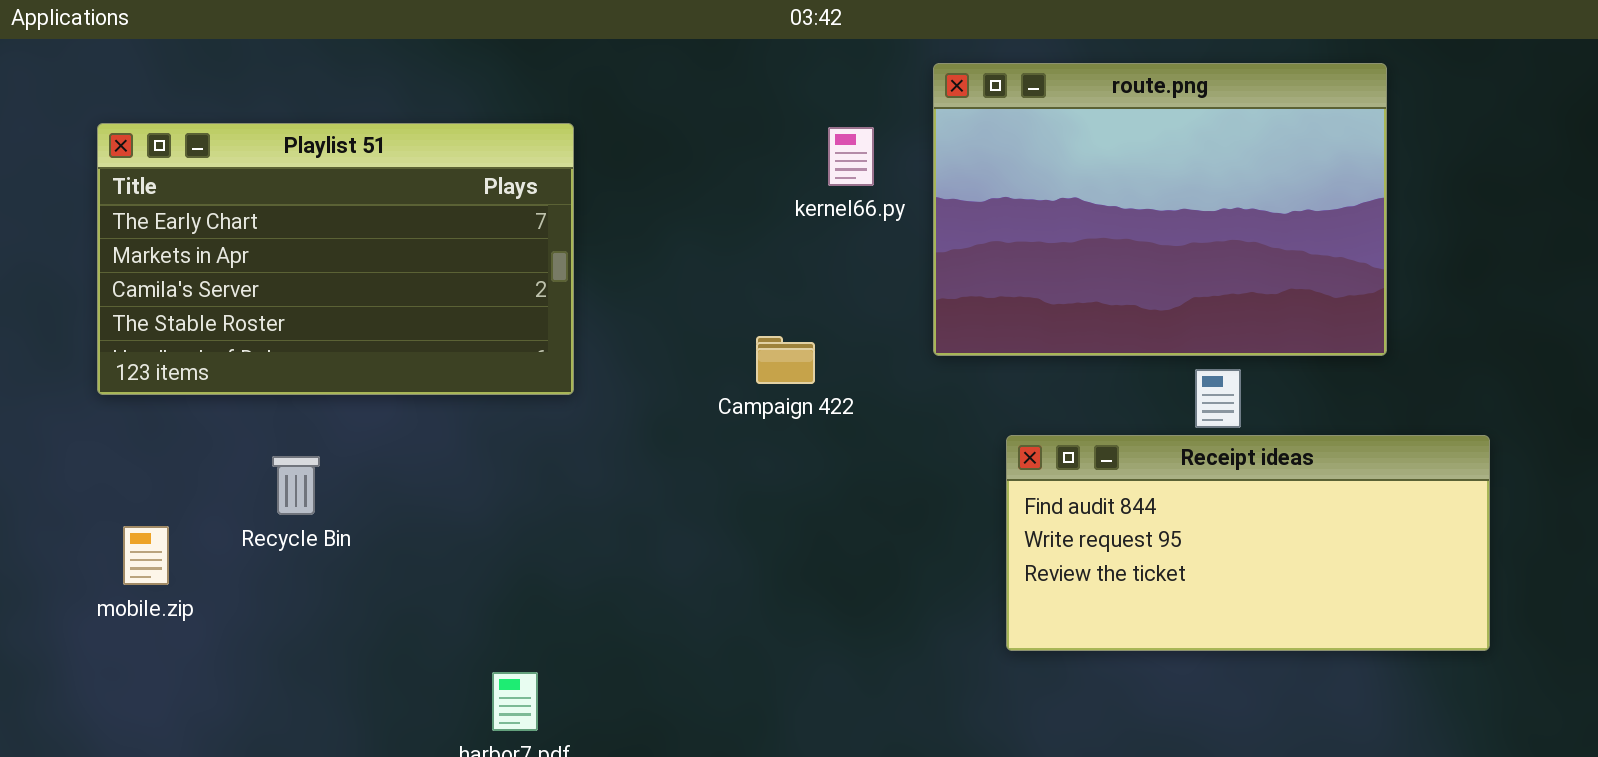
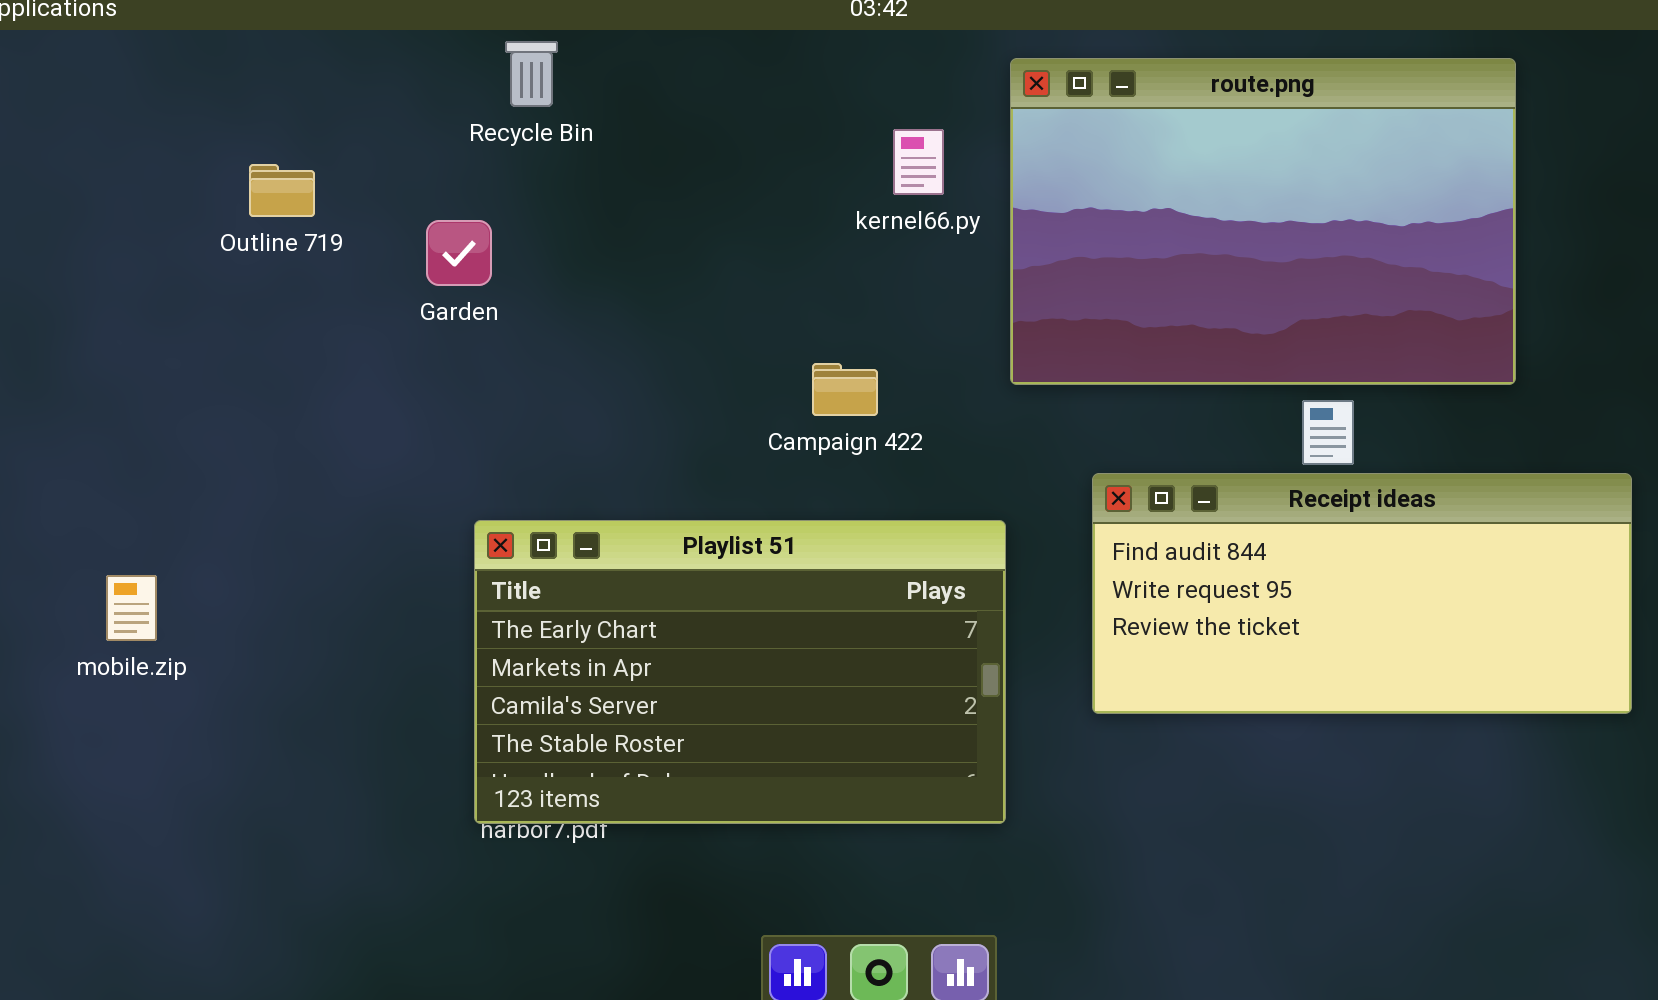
Playlist 51: [97,123,574,395] -> [474,520,1006,824], moved
Recycle Bin: [272,456,320,515] -> [505,41,558,107], moved

